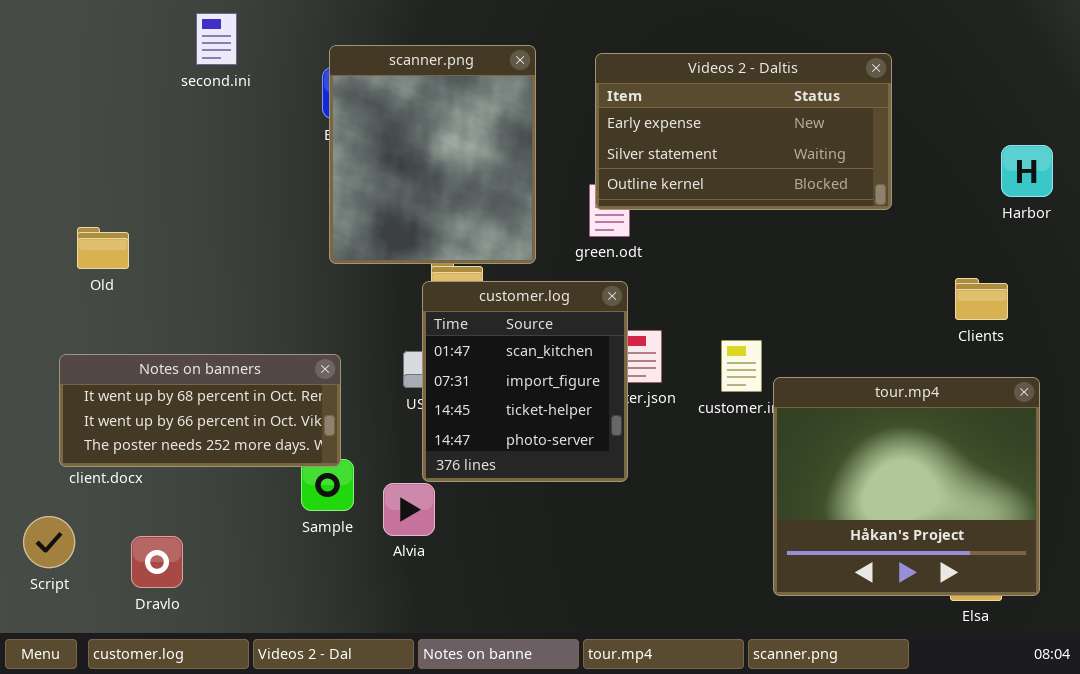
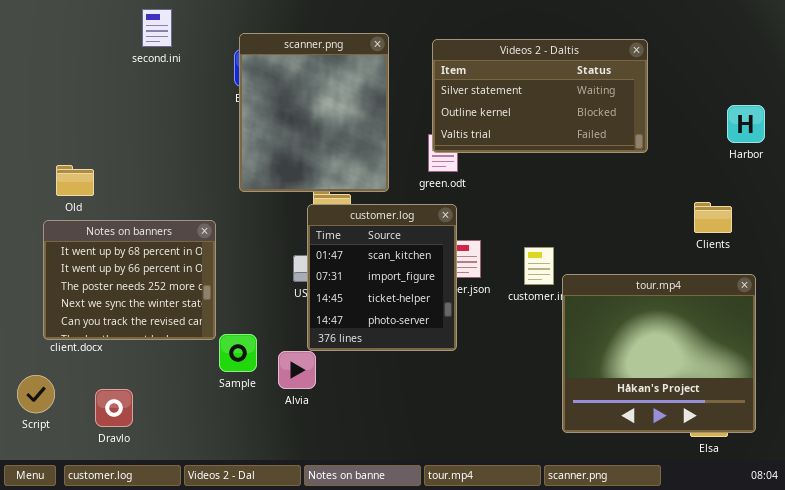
Videos 2 - Daltis: [595,53,892,210] -> [432,39,648,153], scrolled down 1 row
Notes on banners: [59,354,341,467] -> [43,220,216,340], resized

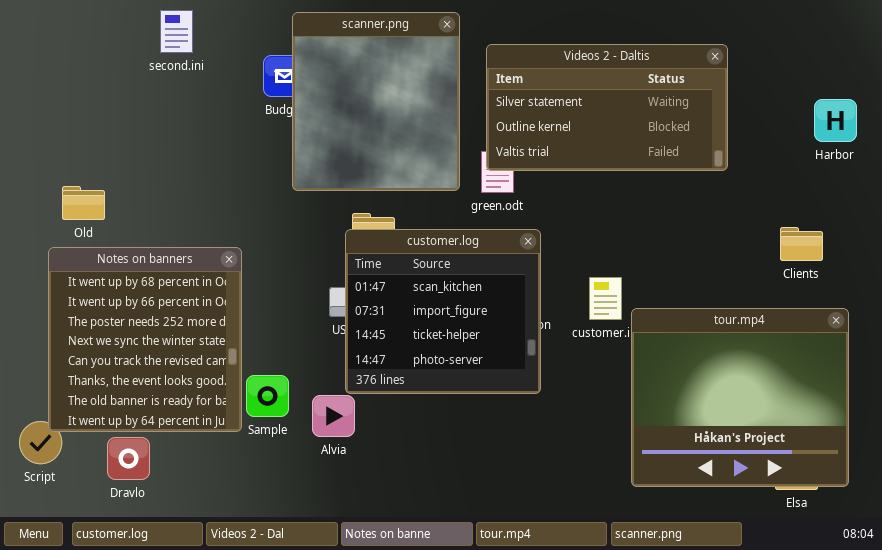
scanner.png: [239,33,389,192] -> [292,12,460,191], moved
Harbor: [727,105,765,143] -> [814,99,857,142], moved
customer.log: [307,204,457,351] -> [345,229,541,394], resized
Notes on banners: [43,220,216,340] -> [48,247,242,432], resized

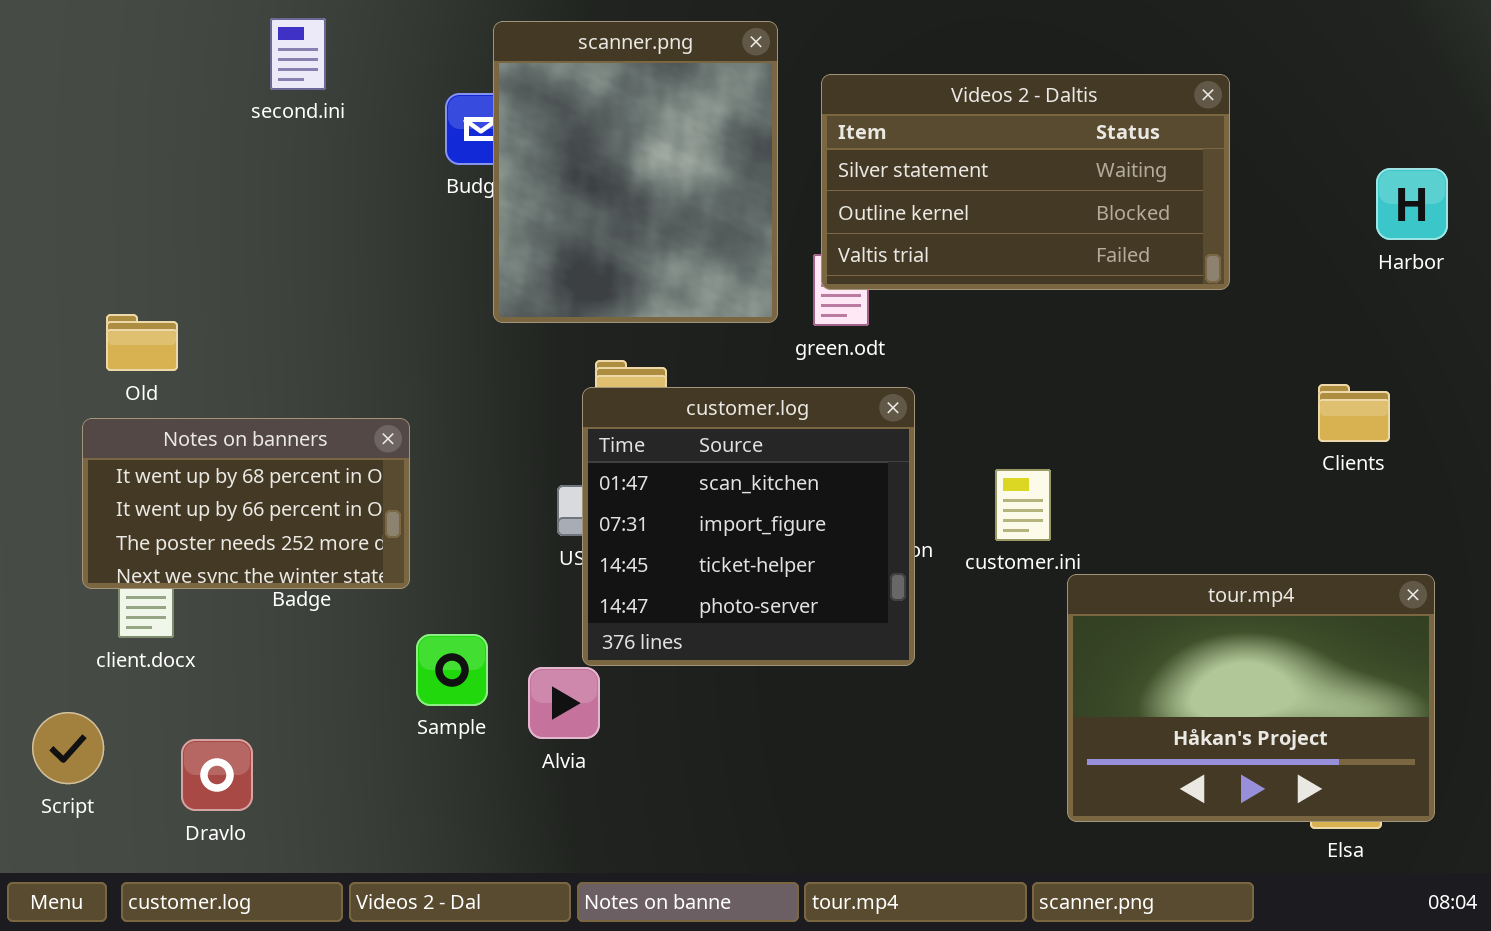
Notes on banners: [48,247,242,432] -> [82,418,410,589], resized
tour.mp4: [631,308,849,487] -> [1067,574,1435,822], resized

